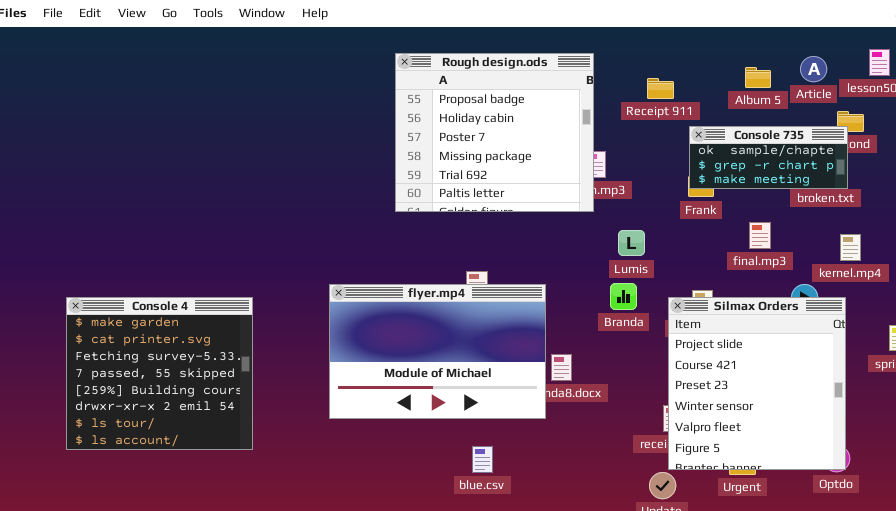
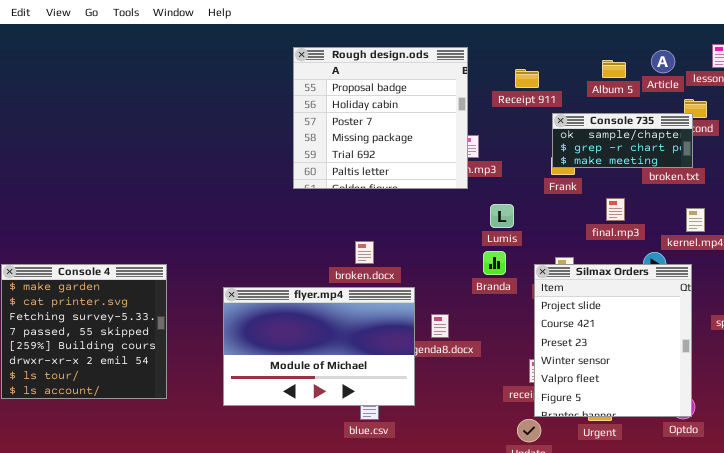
flyer.mp4: [329,284,546,419] -> [223,287,415,406], moved

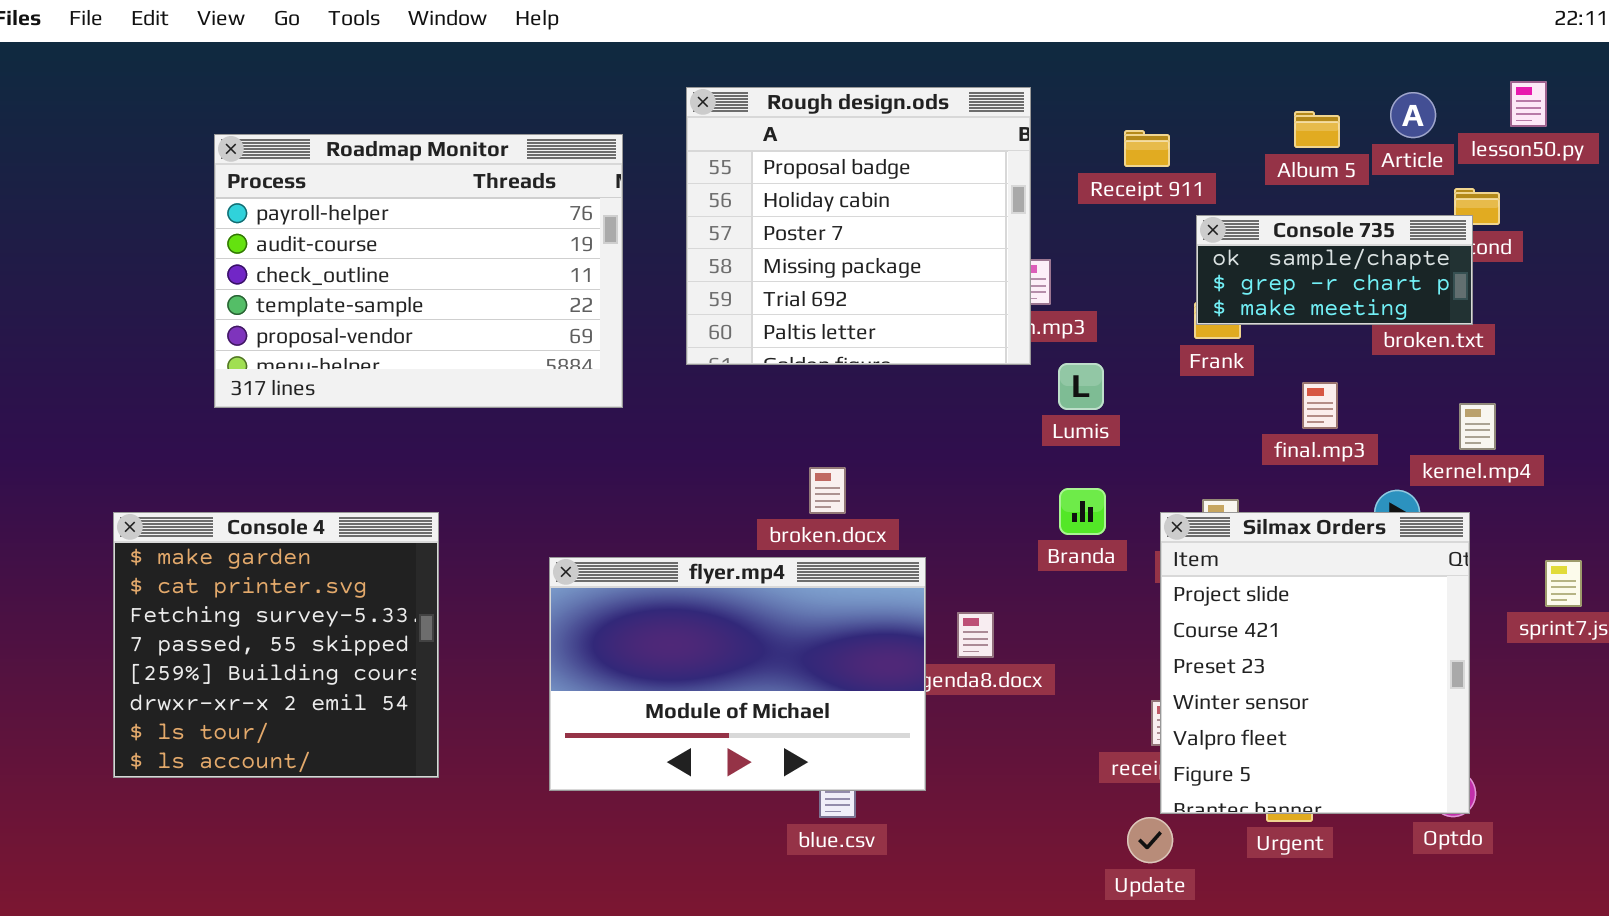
Roadmap Monitor: none -> [214,134,623,408], opened
Lumis: [490,204,514,228] -> [1058,363,1104,410], moved

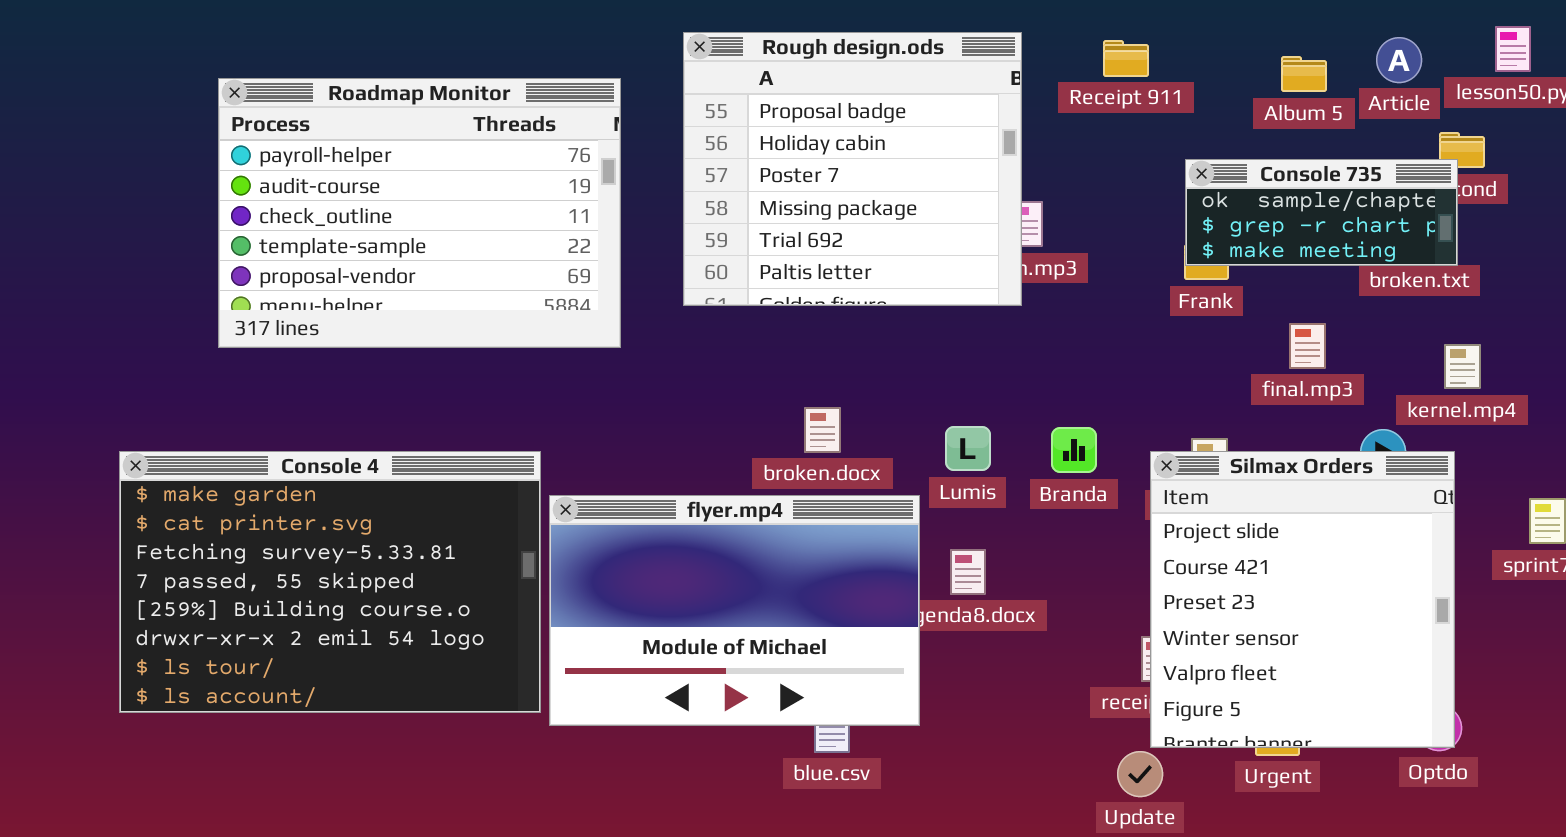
Receipt 911: [1124,130,1170,167] -> [1103,40,1149,77], moved
Lumis: [1058,363,1104,410] -> [945,426,991,471], moved
Console 4: [113,512,439,778] -> [119,451,541,713], resized

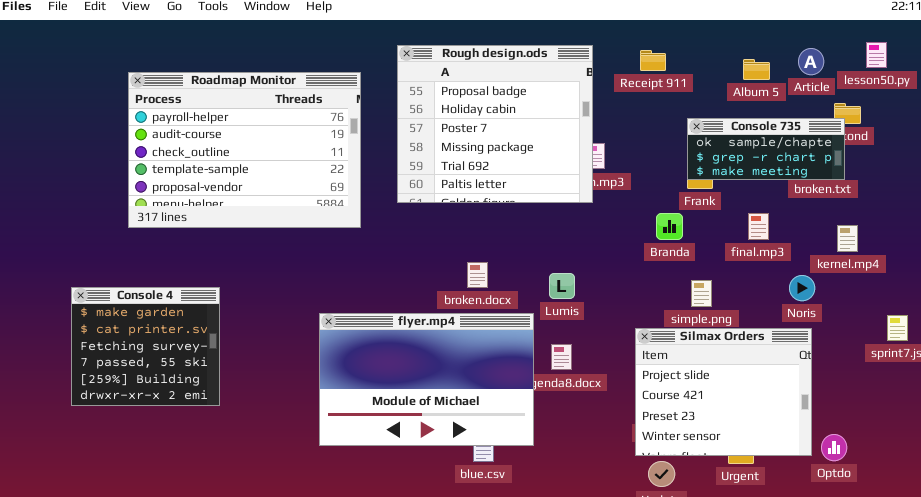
Branda: [1051,427,1097,473] -> [656,213,683,240], moved
Console 4: [119,451,541,713] -> [71,287,220,406], resized
Silmax Orders: [1150,451,1455,748] -> [635,328,812,456], moved, resized

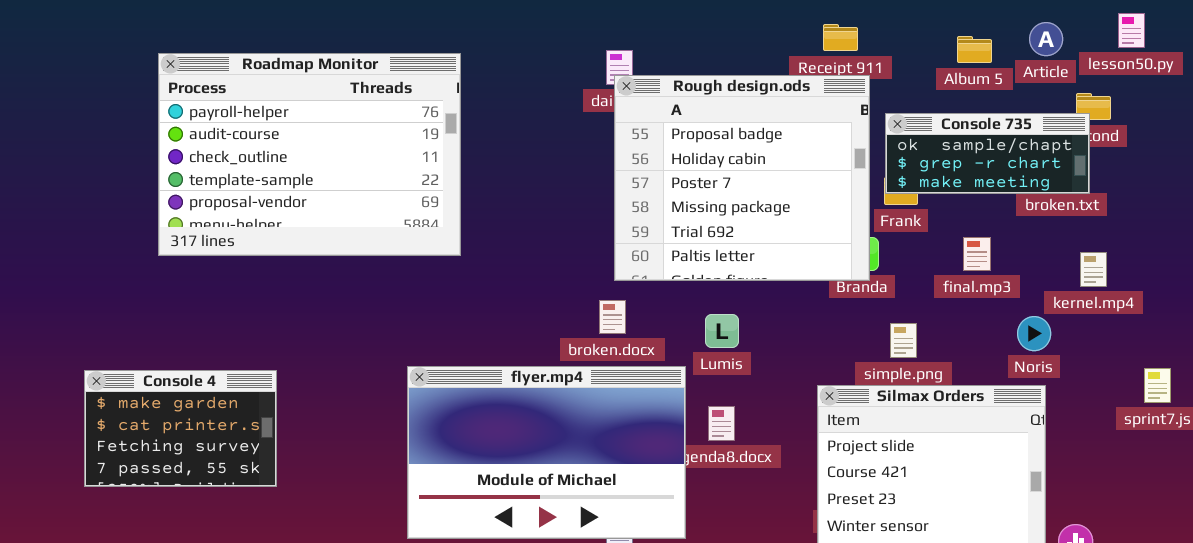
Rough design.ods: [397,45,593,203] -> [614,75,870,281], moved
Console 4: [71,287,220,406] -> [84,370,277,487], resized

